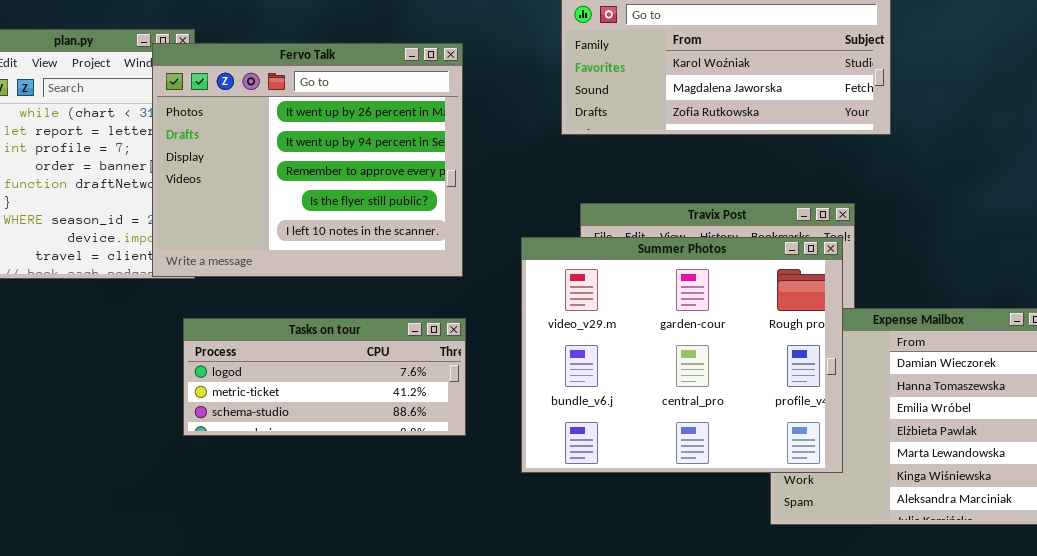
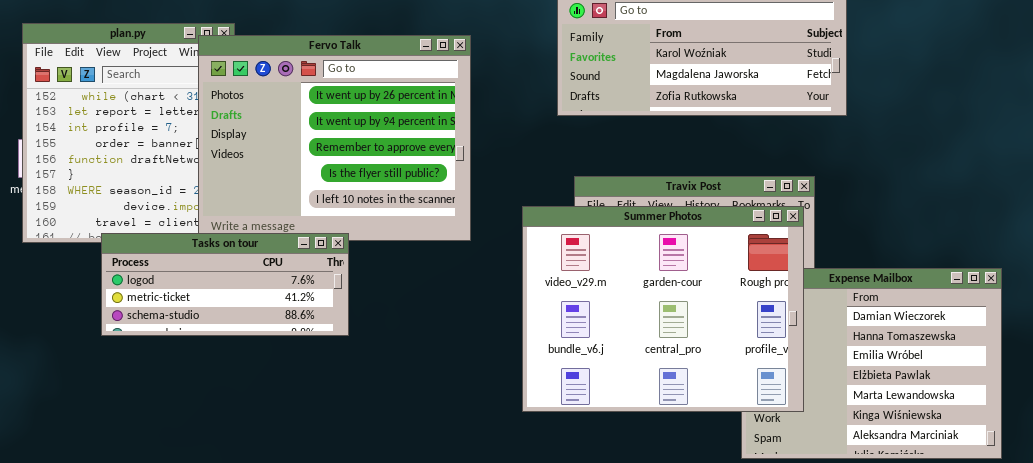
Tasks on tour: [183,318,466,436] -> [101,233,349,336], moved

